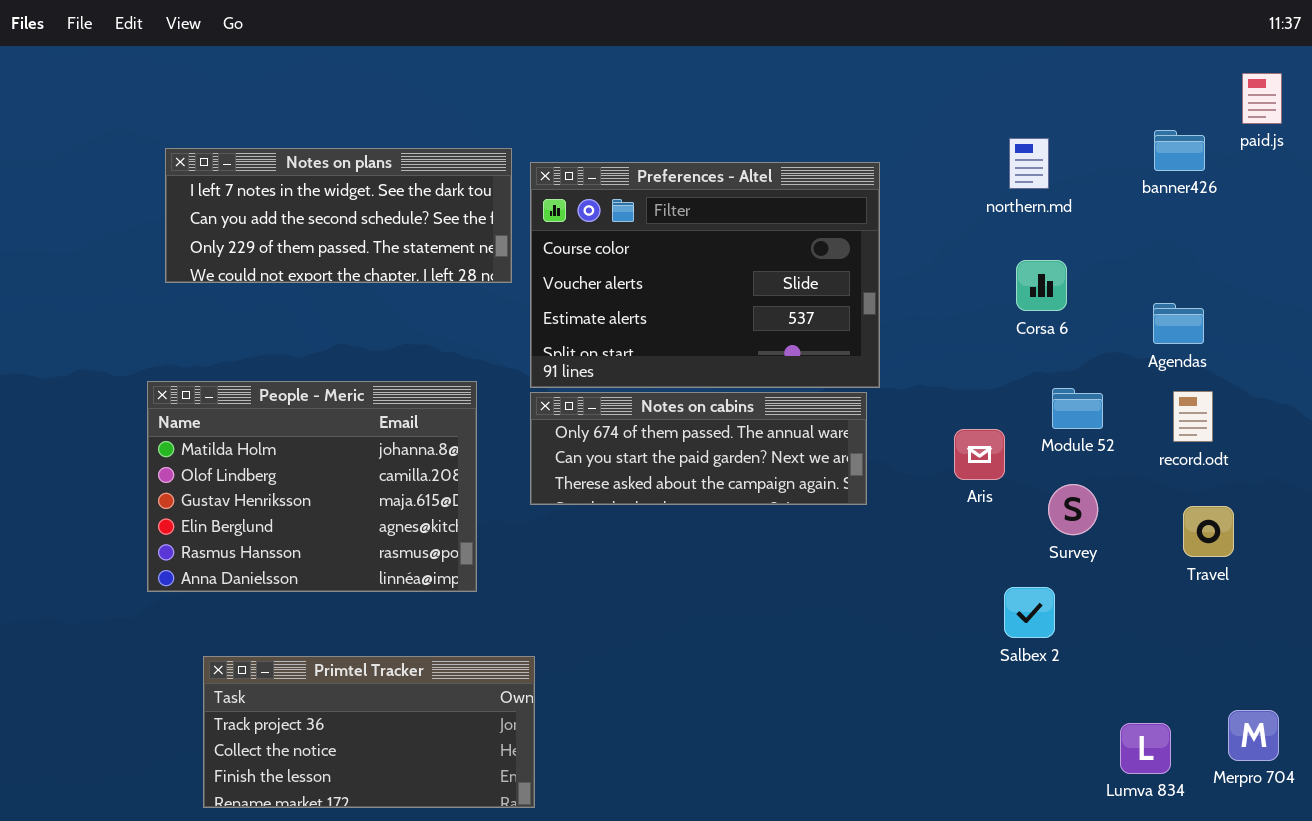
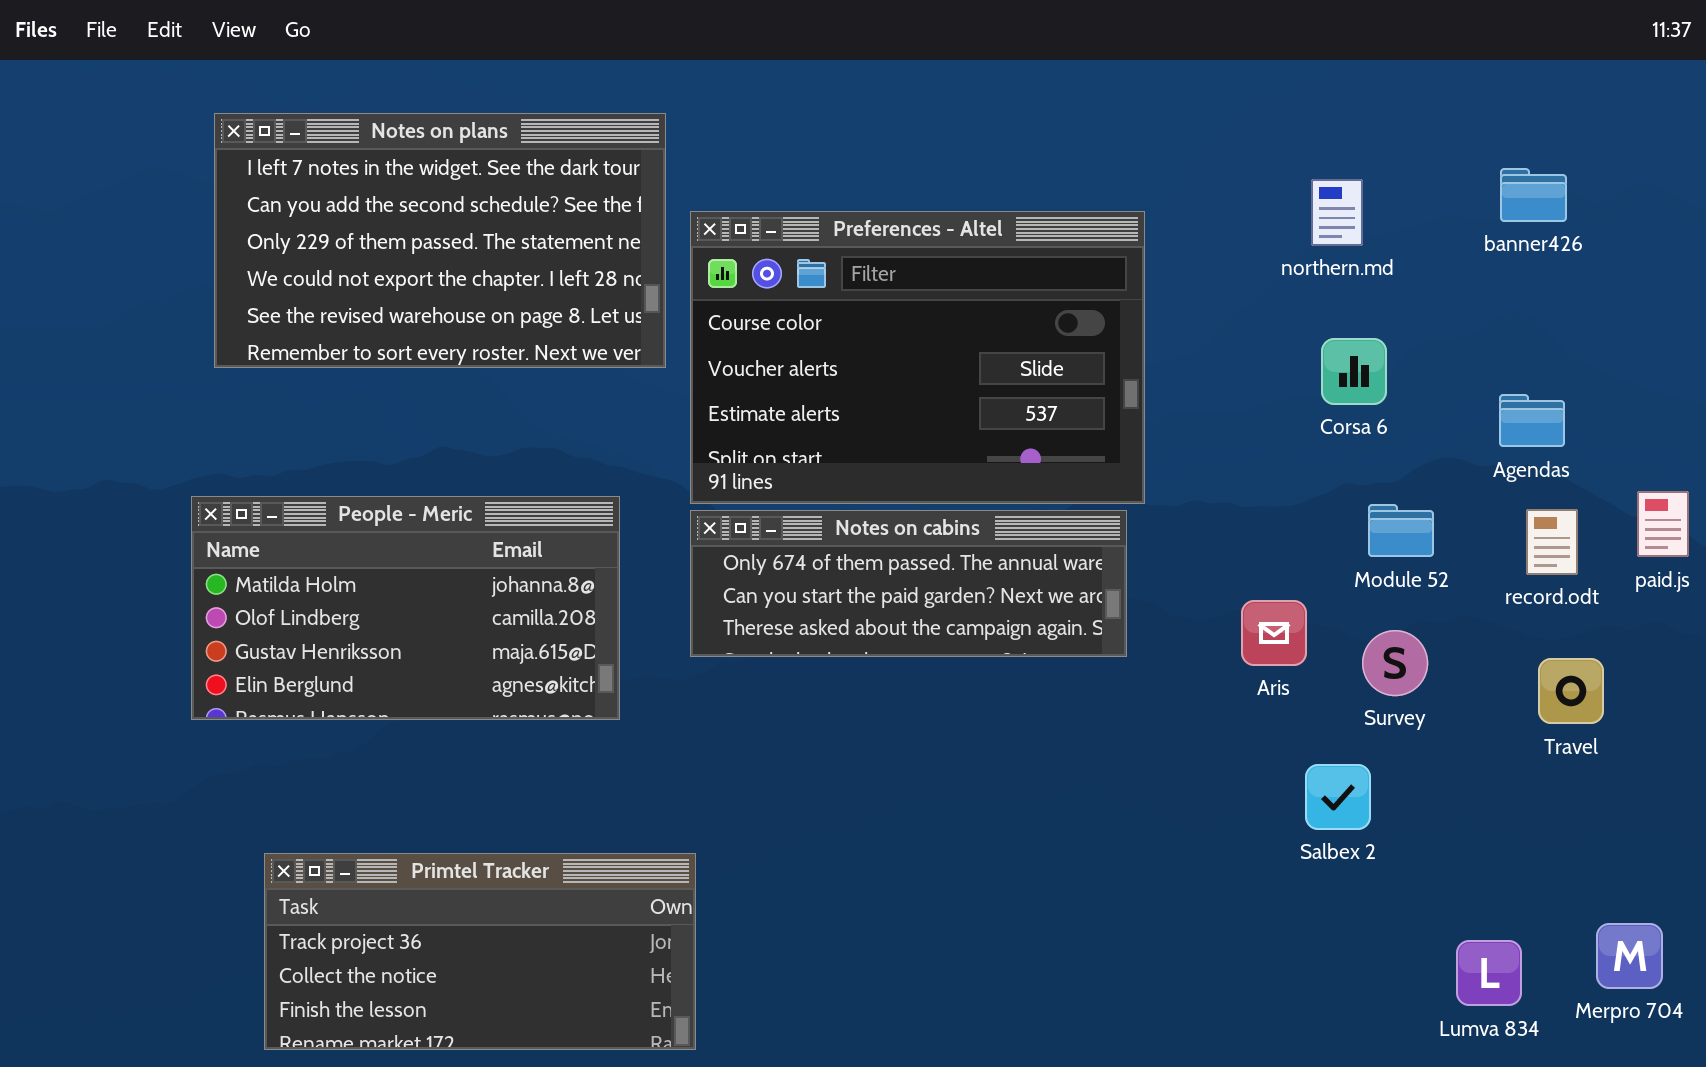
paid.js: [1242,73,1282,124] -> [1637,491,1689,557], moved
Notes on plans: [165,148,512,283] -> [214,113,666,368], resized
People - Meric: [147,381,477,592] -> [191,496,620,720], resized
Aris: [954,429,1005,480] -> [1241,600,1307,666], moved

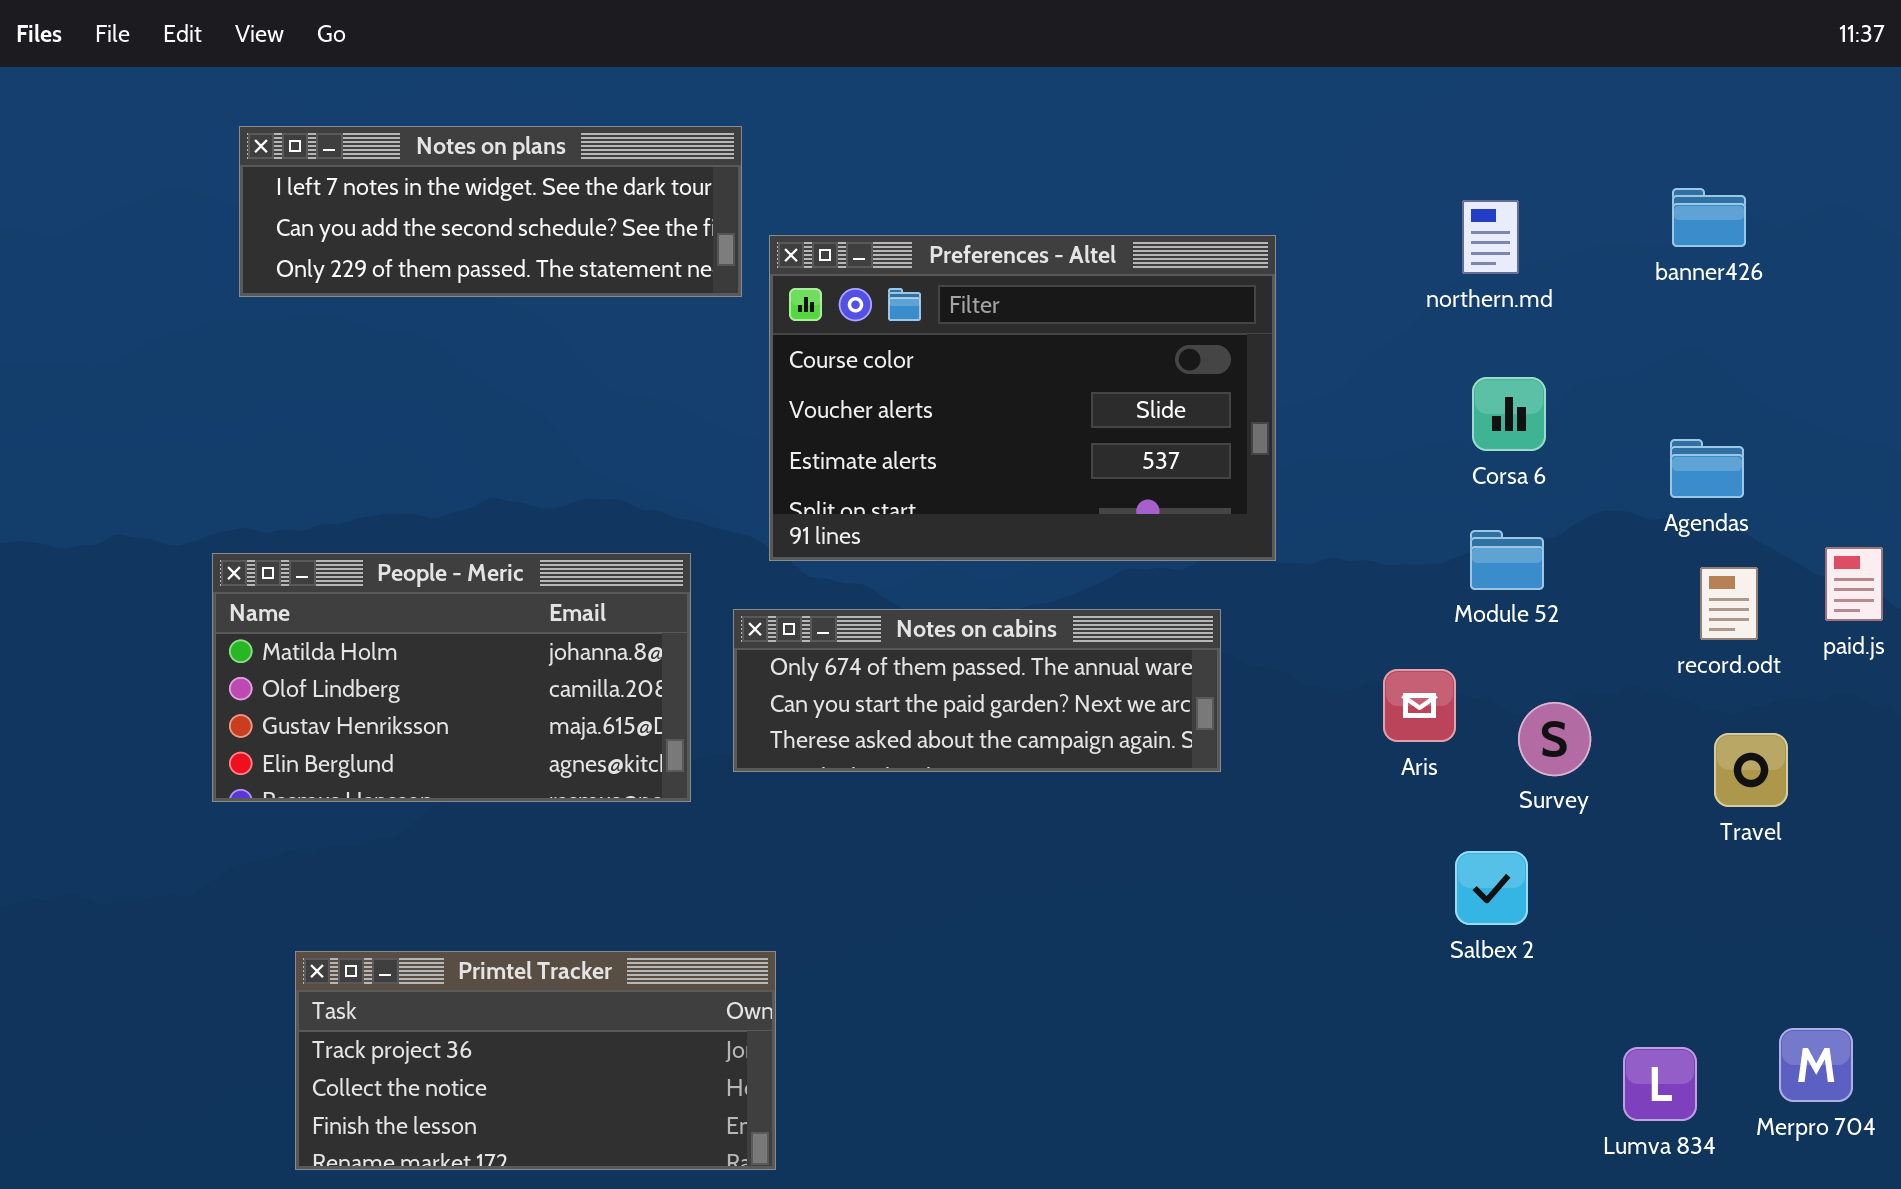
Notes on plans: [214,113,666,368] -> [239,126,742,297], resized
Module 52: [1368,504,1434,557] -> [1470,530,1544,590], moved
Notes on cabins: [690,510,1127,657] -> [733,609,1221,772], moved

